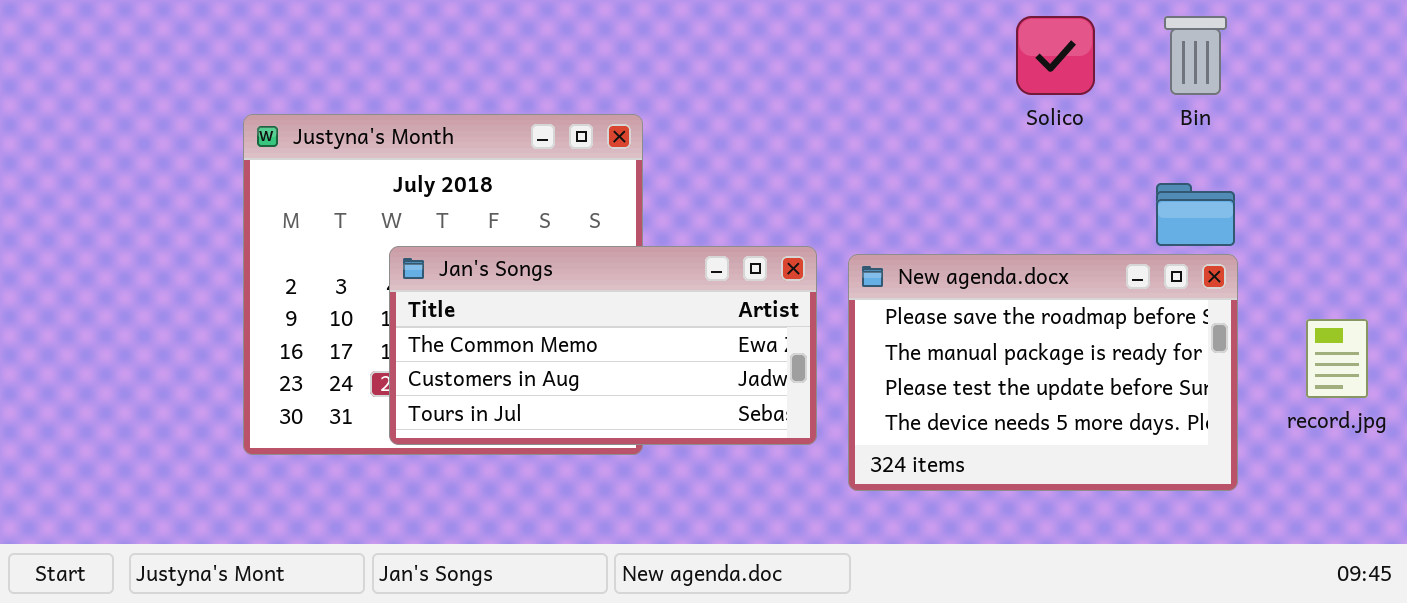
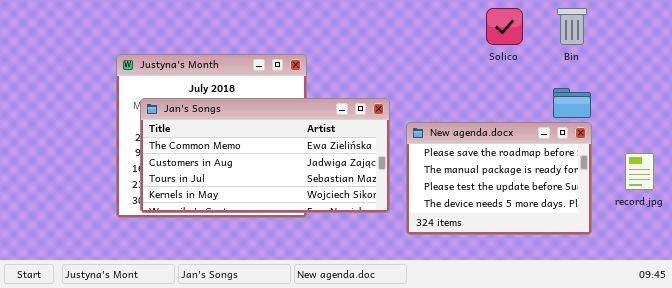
Jan's Songs: [389,246,817,445] -> [140,98,390,213], resized

